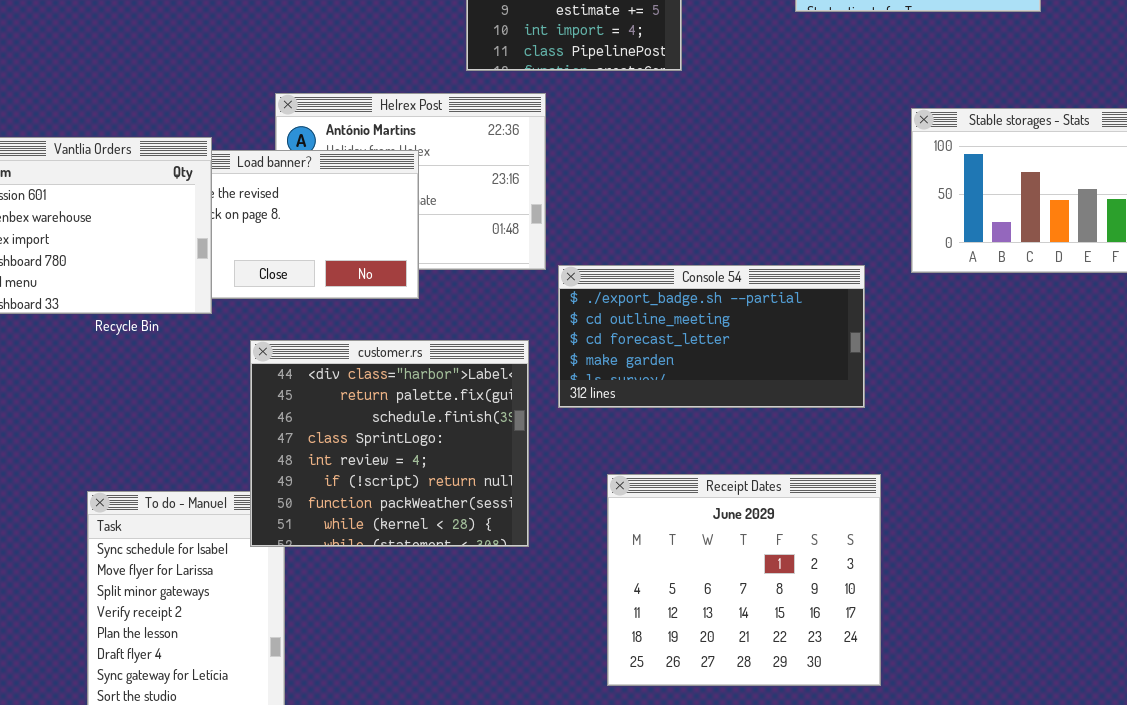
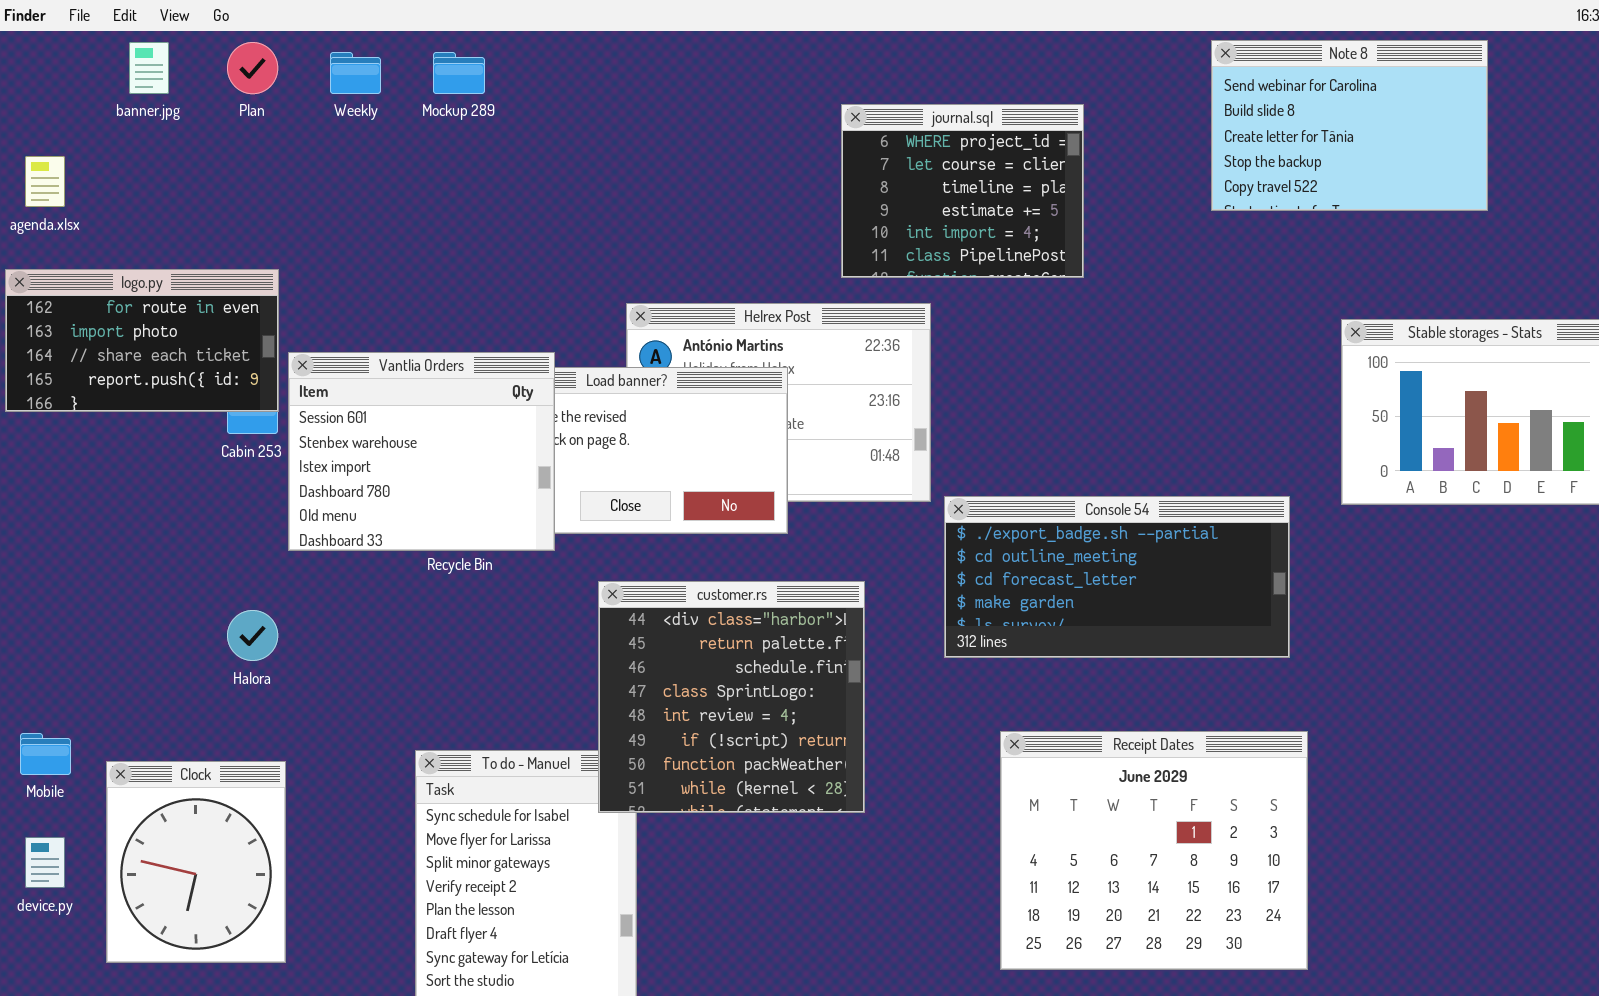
customer.rs: [250,340,529,547] -> [598,581,865,813], resized

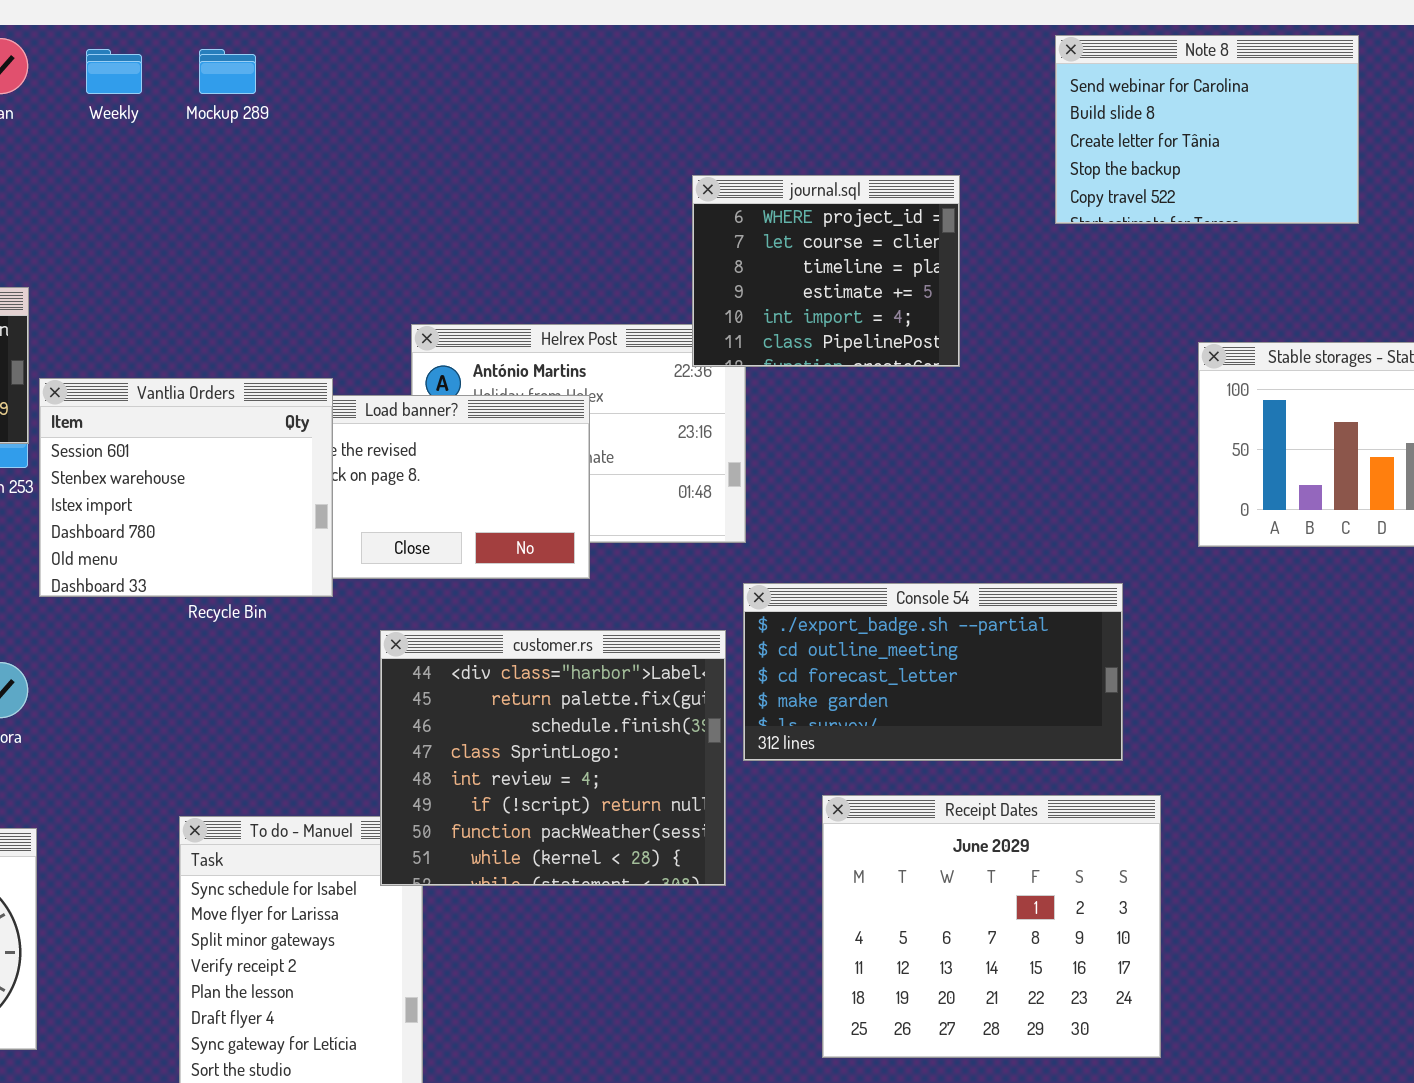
journal.sql: [841,104,1084,278] -> [692,175,960,367], moved
Console 54: [944,496,1290,658] -> [743,583,1123,761], moved
customer.rs: [598,581,865,813] -> [380,630,726,886], resized

